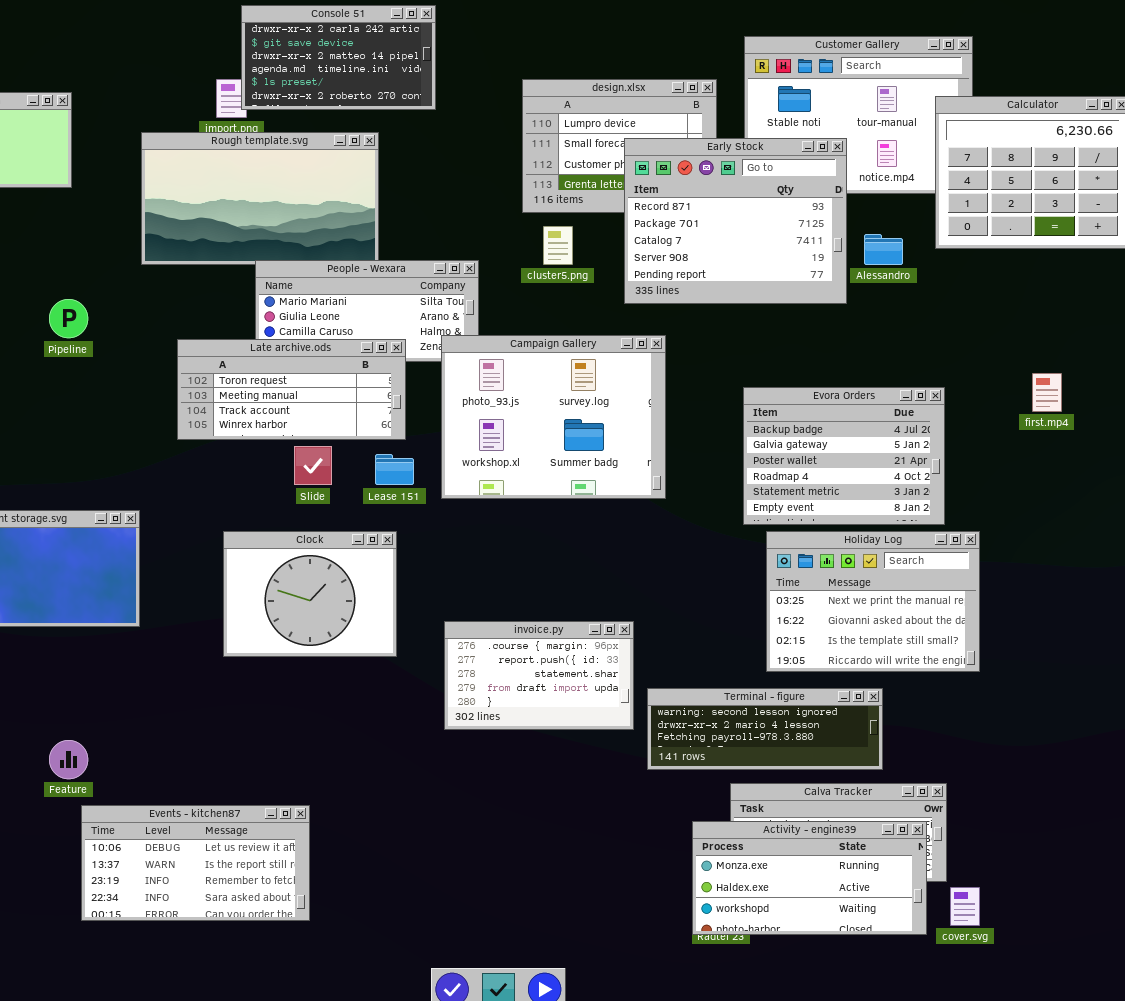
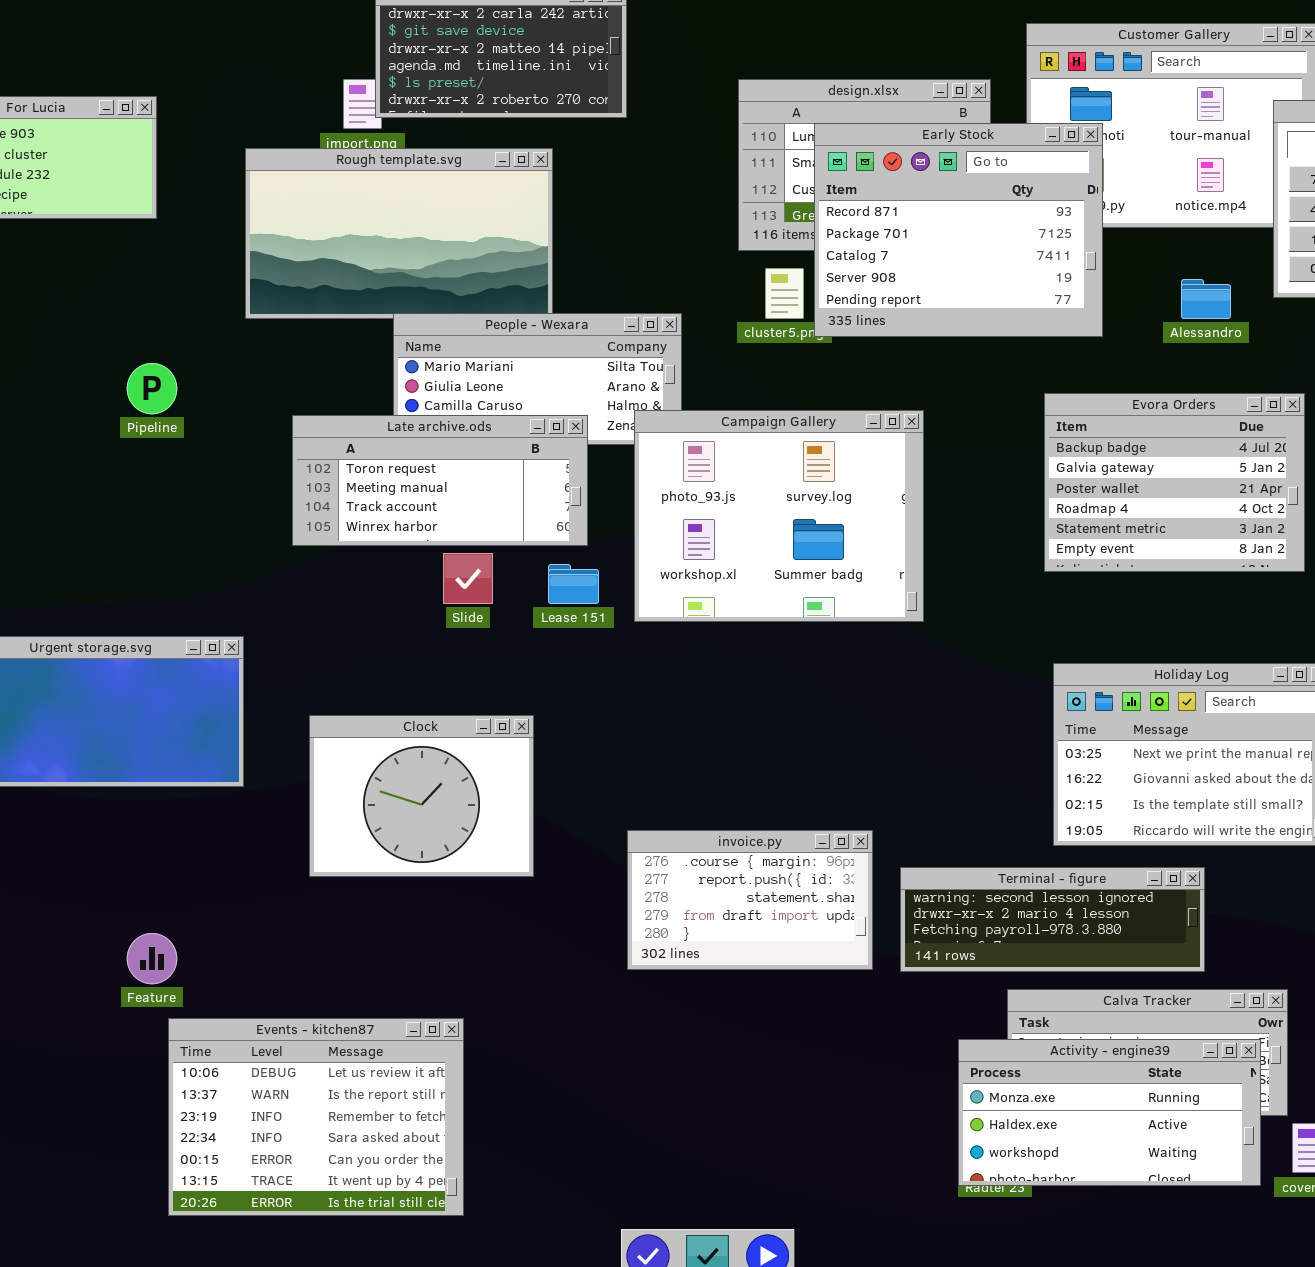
Early Stock: [624,138,847,304] -> [814,123,1103,337], moved
Evora Orders: [743,387,945,525] -> [1044,393,1305,572], moved
Clock: [223,531,397,657] -> [309,715,534,877], moved
invoice.py: [444,621,634,730] -> [627,830,873,970], moved
Events - kitchen87: [81,805,310,921] -> [168,1018,464,1216], resized

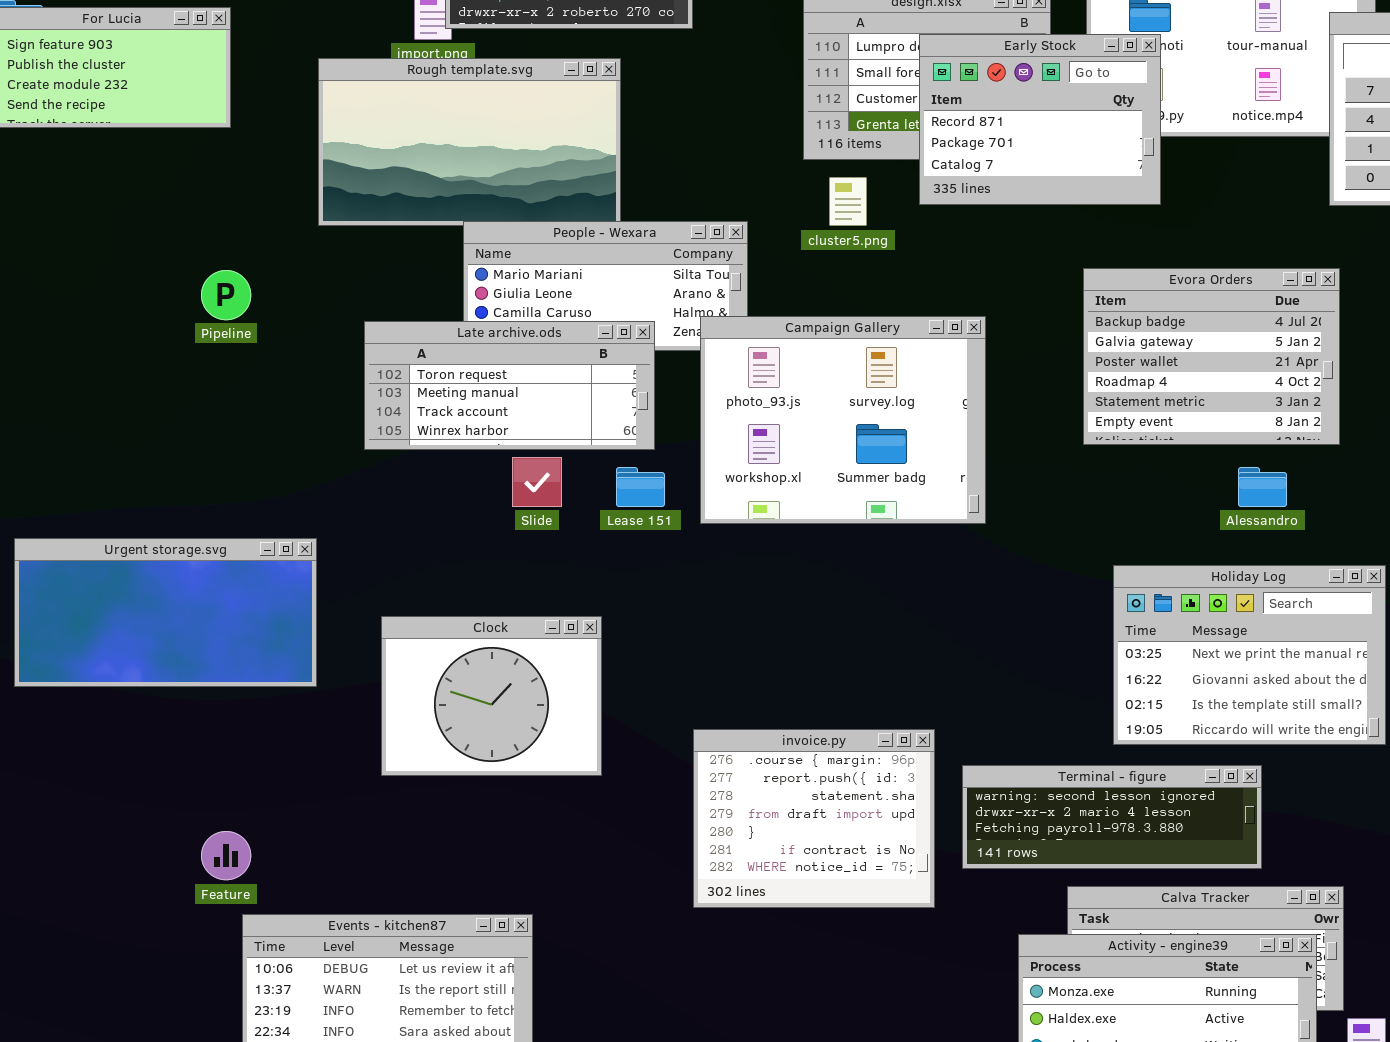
Early Stock: [814,123,1103,337] -> [919,34,1161,205], resized
Alessandro: [1181,279,1231,319] -> [1238,467,1287,507], moved
Evora Orders: [1044,393,1305,572] -> [1083,268,1340,445], moved
invoice.py: [627,830,873,970] -> [693,729,935,908], resized

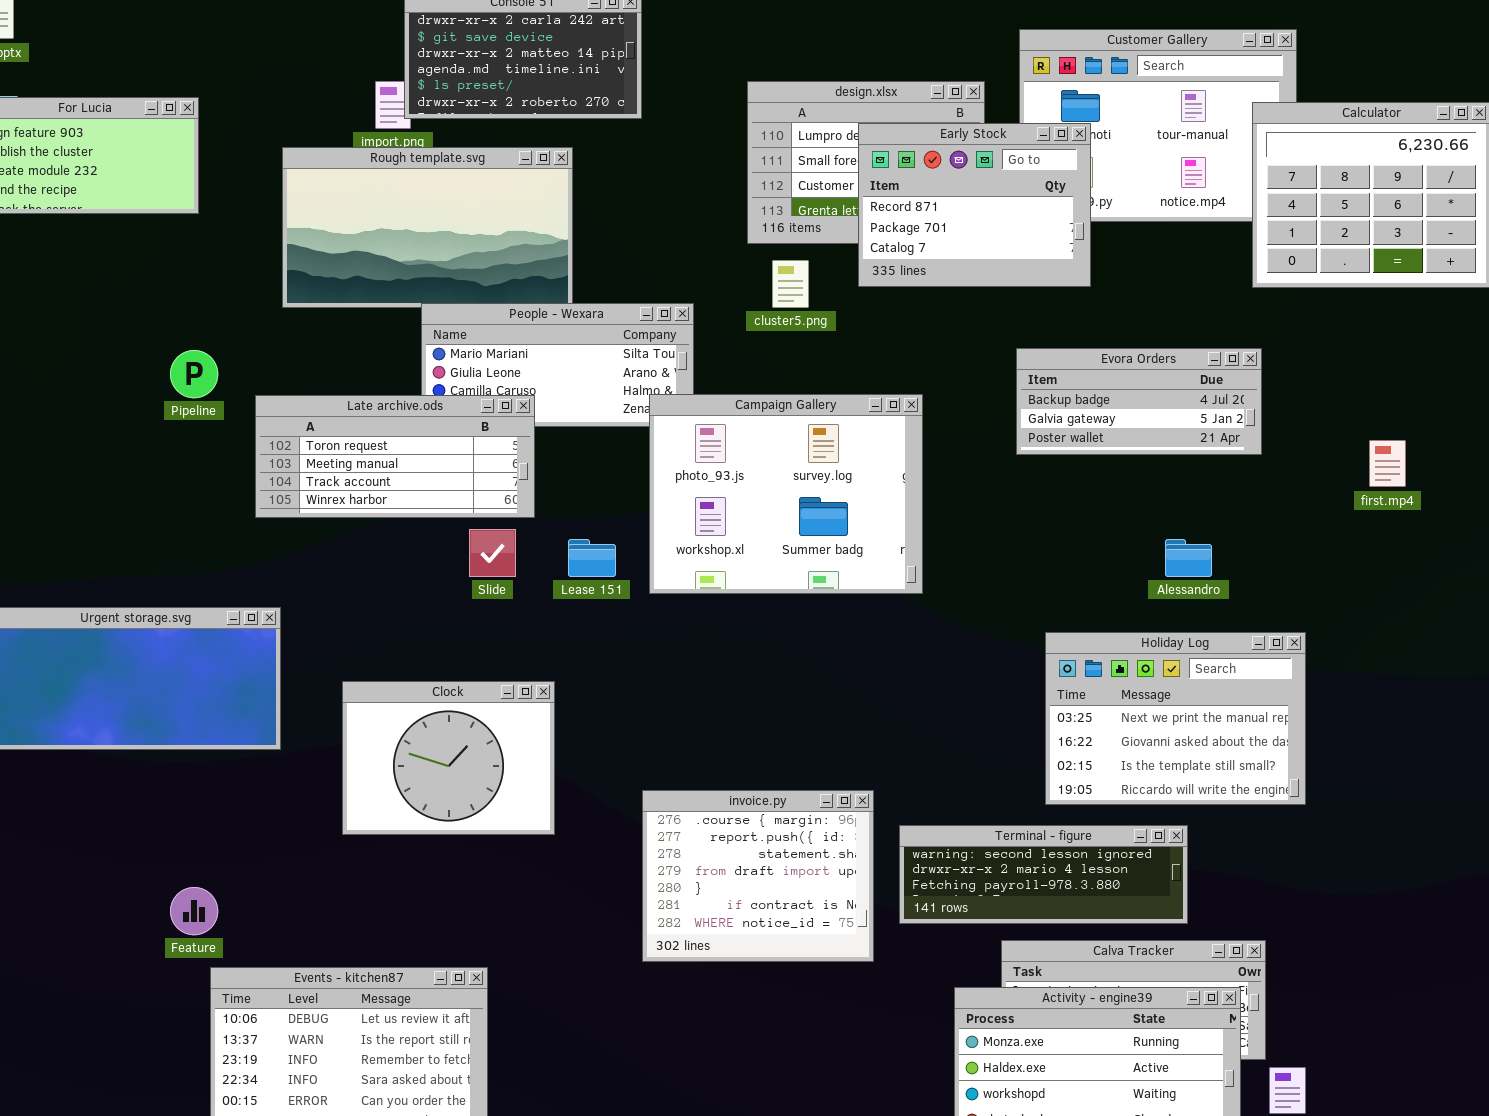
Evora Orders: [1083,268,1340,445] -> [1016,348,1262,455], resized
Late archive.ods: [364,321,655,450] -> [255,395,535,518], moved

